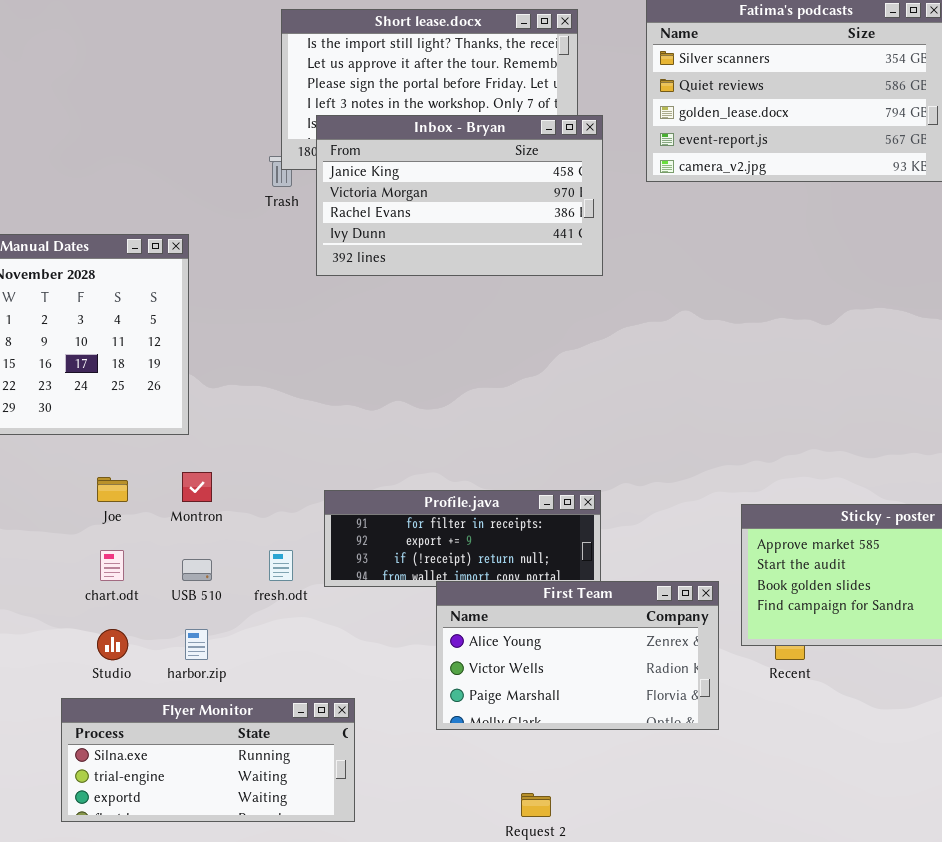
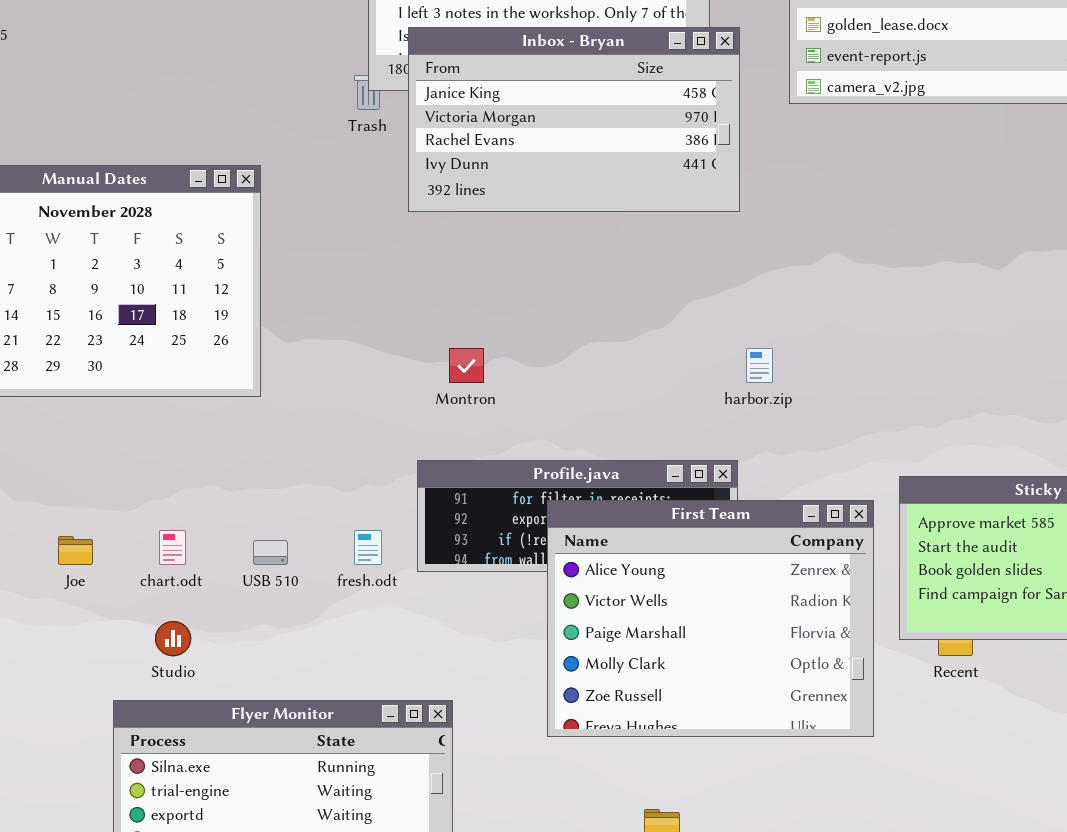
Montron: [182,472,212,502] -> [449,348,484,383], moved
Joe: [97,477,128,502] -> [58,536,93,565], moved
First Team: [436,581,719,730] -> [547,500,874,737], resized
harbor.zip: [185,629,208,660] -> [746,348,773,383], moved

